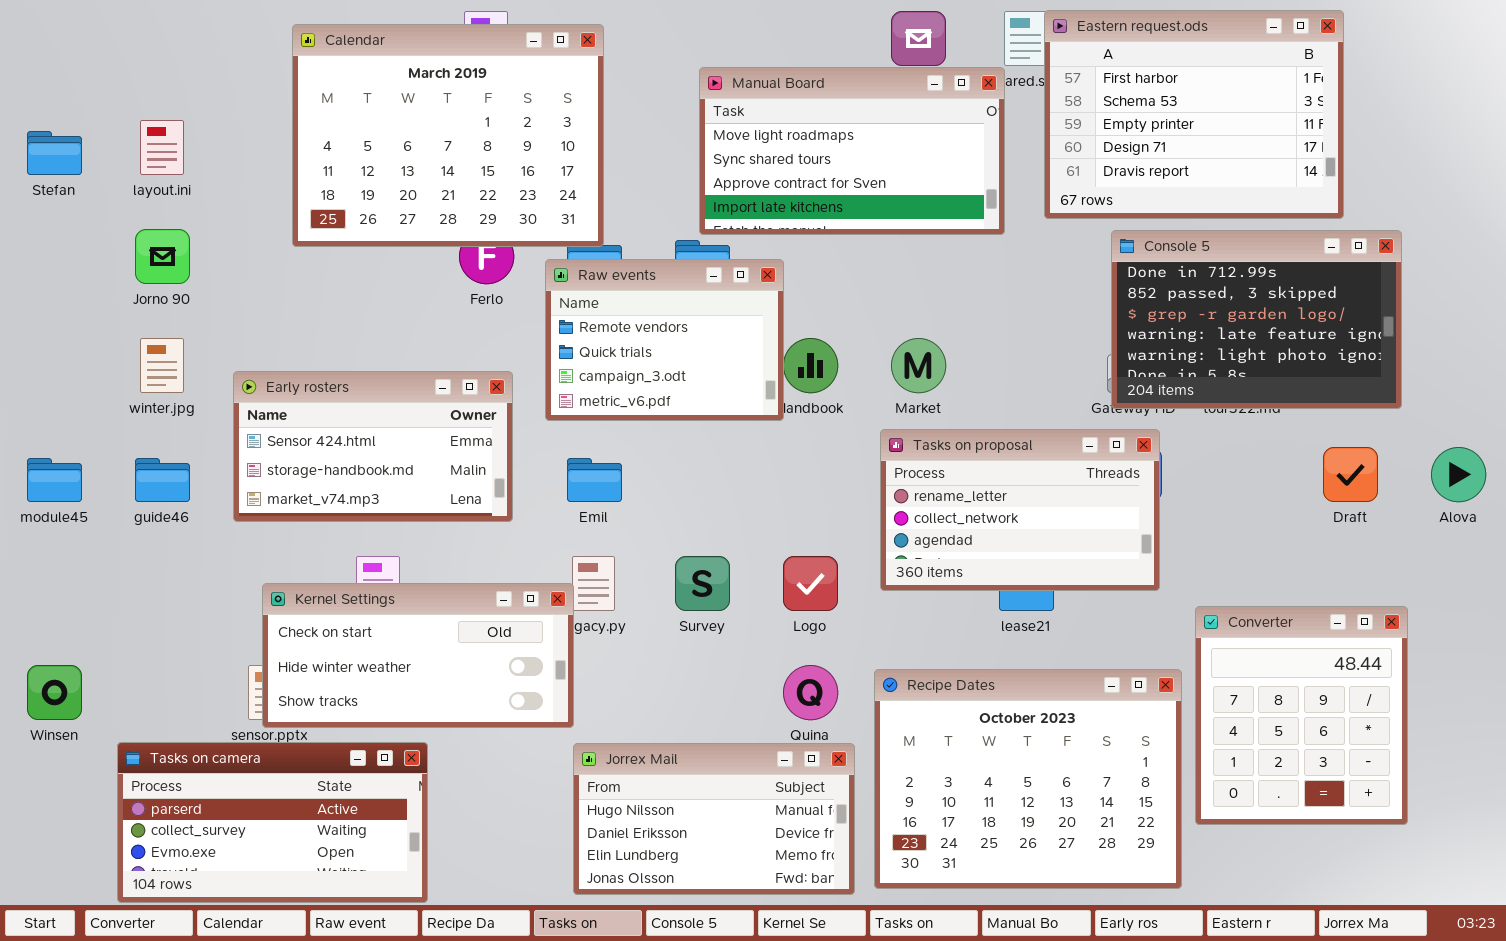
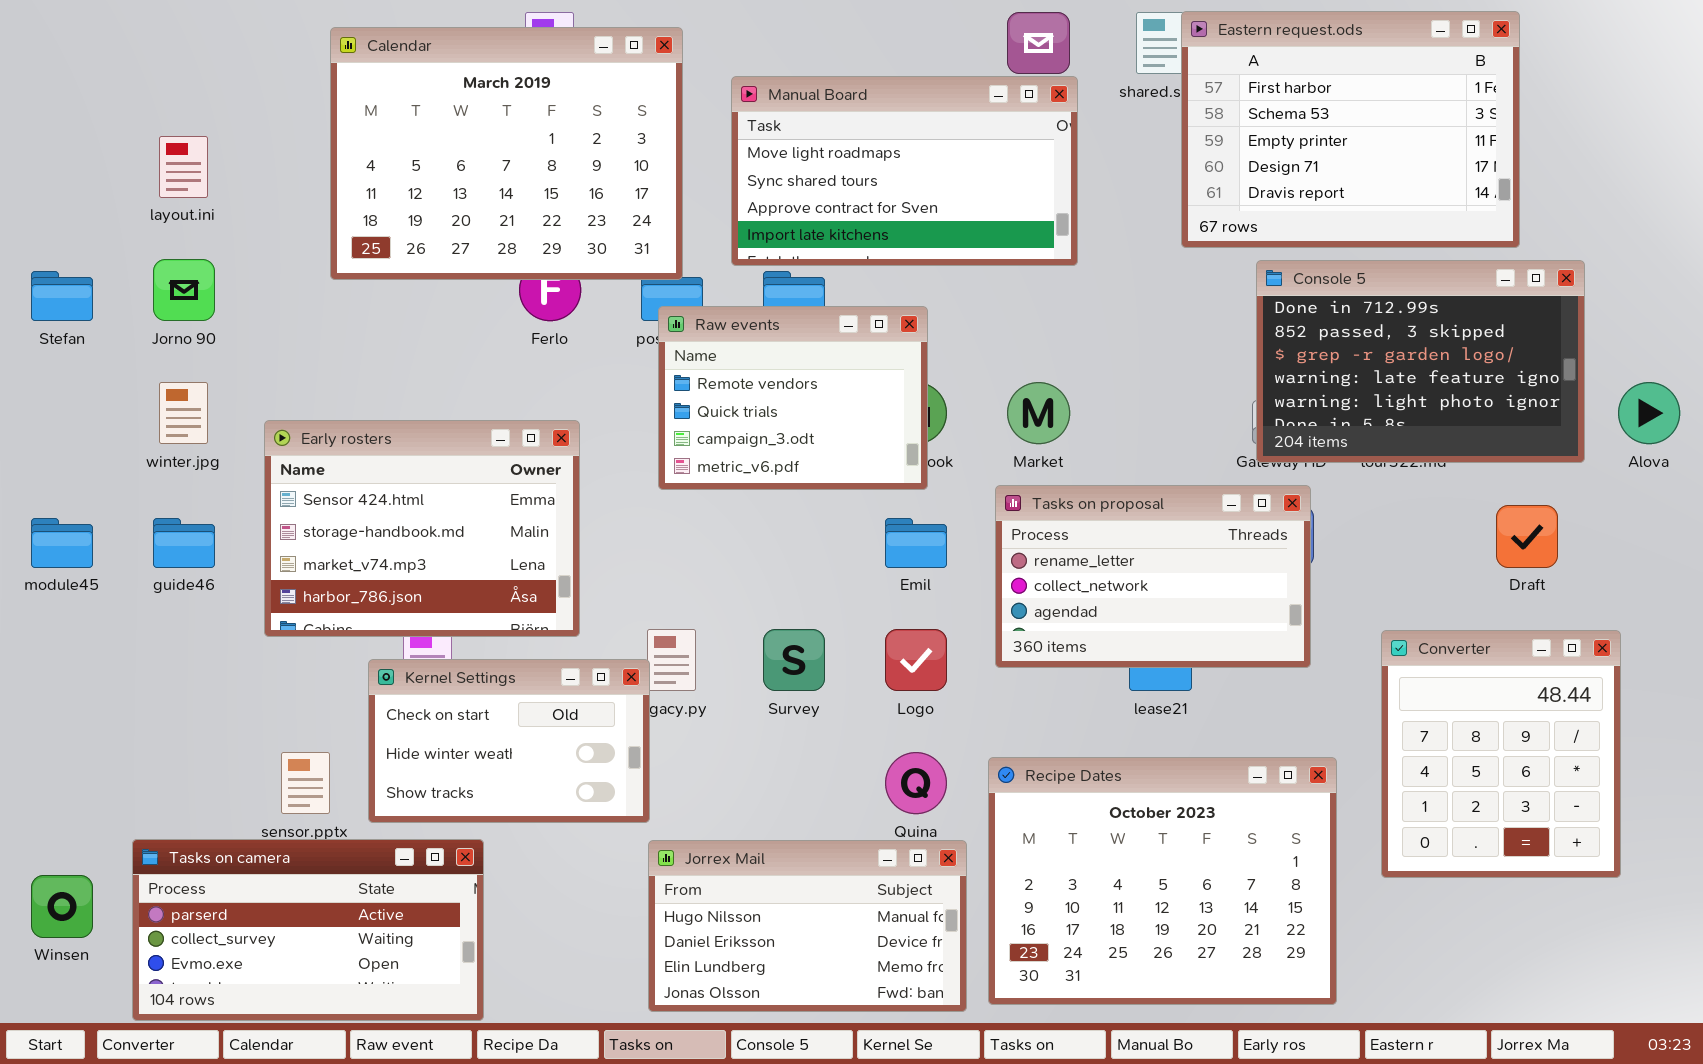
Manual Board: [699,67,1005,235] -> [731,76,1078,266], moved
Stefan: [27,131,82,175] -> [31,271,93,321], moved
Raw events: [545,259,784,421] -> [658,306,928,490], moved
Early rosters: [233,371,513,522] -> [264,420,580,637], resized
Alova: [1431,447,1486,502] -> [1618,382,1680,444], moved
Emil: [567,458,622,502] -> [885,518,947,568], moved
Kernel Settings: [262,583,574,728] -> [368,659,650,823], resized
Converter: [1195,606,1408,825] -> [1381,630,1621,878], moved
Winsen: [27,665,82,720] -> [31,875,93,938], moved

